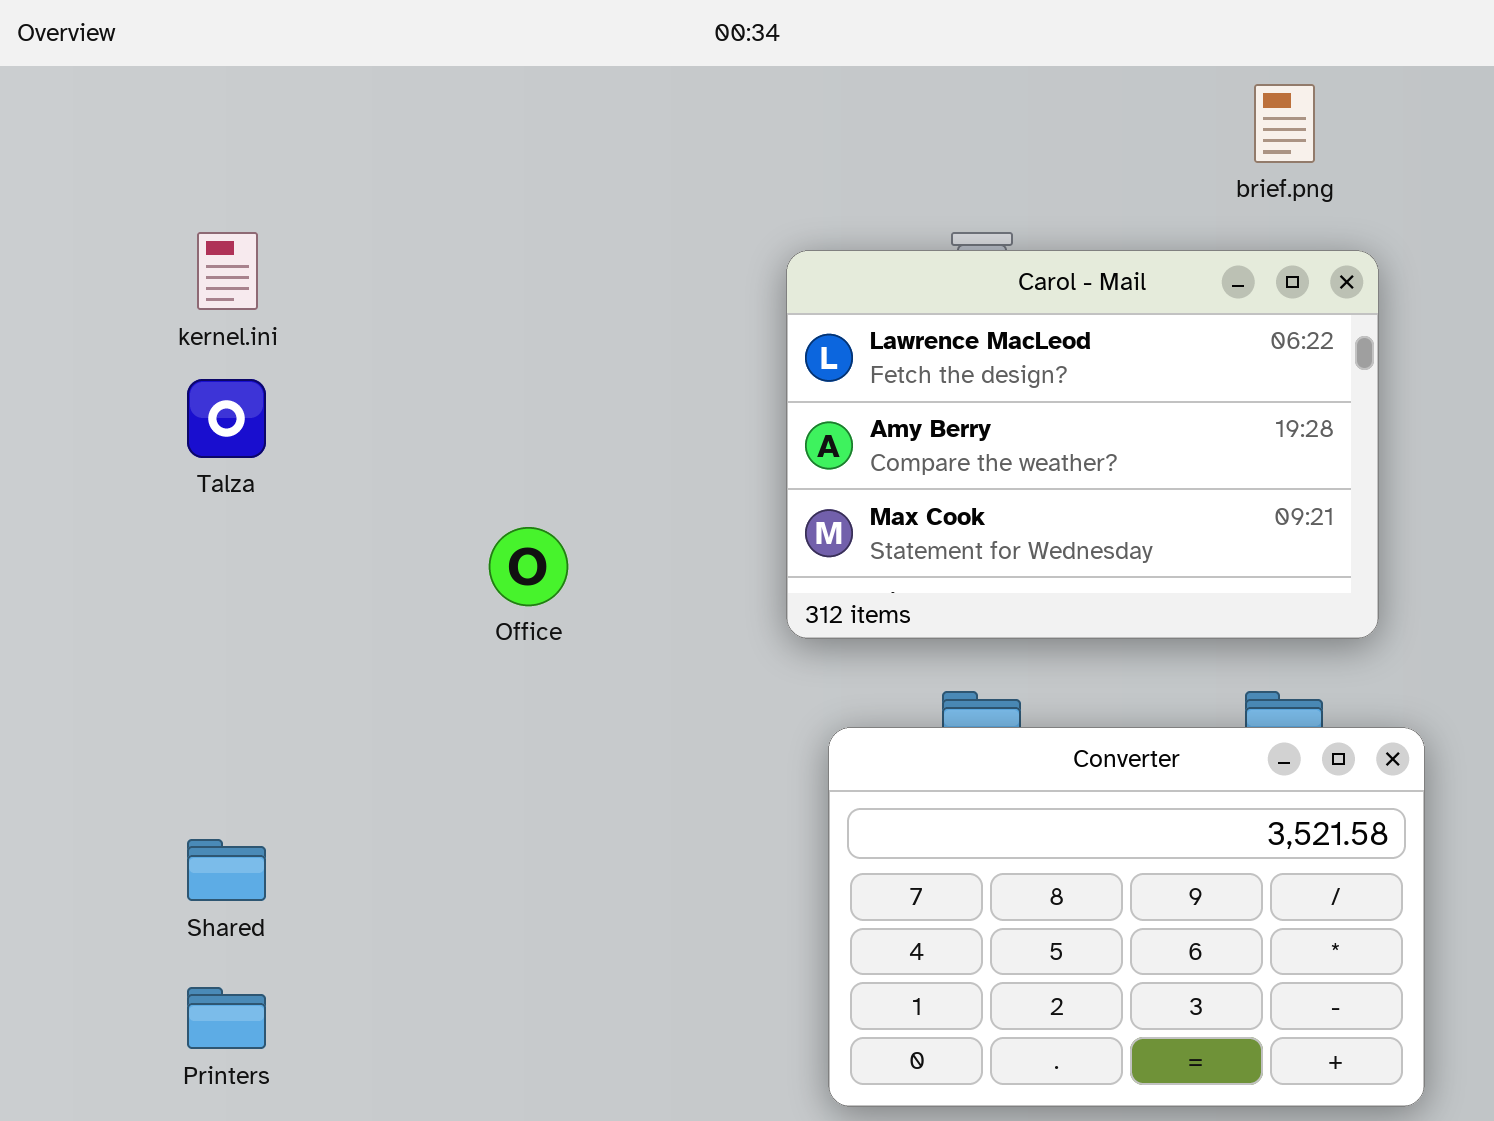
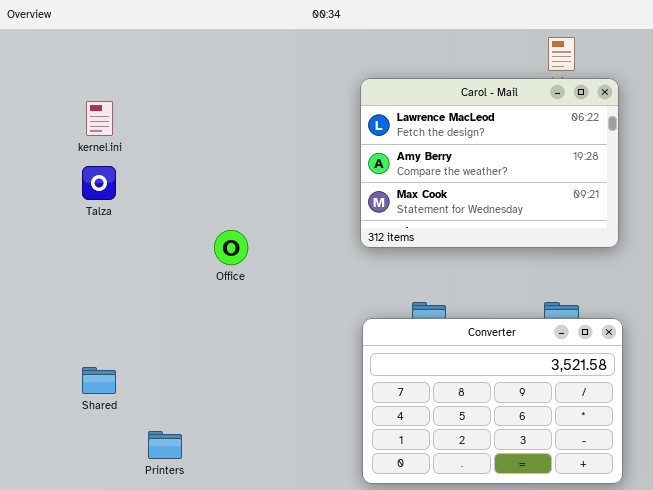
Carol - Mail: [786,250,1379,639] -> [360,78,619,248], moved
Printers: [187,987,266,1049] -> [148,431,182,459], moved

